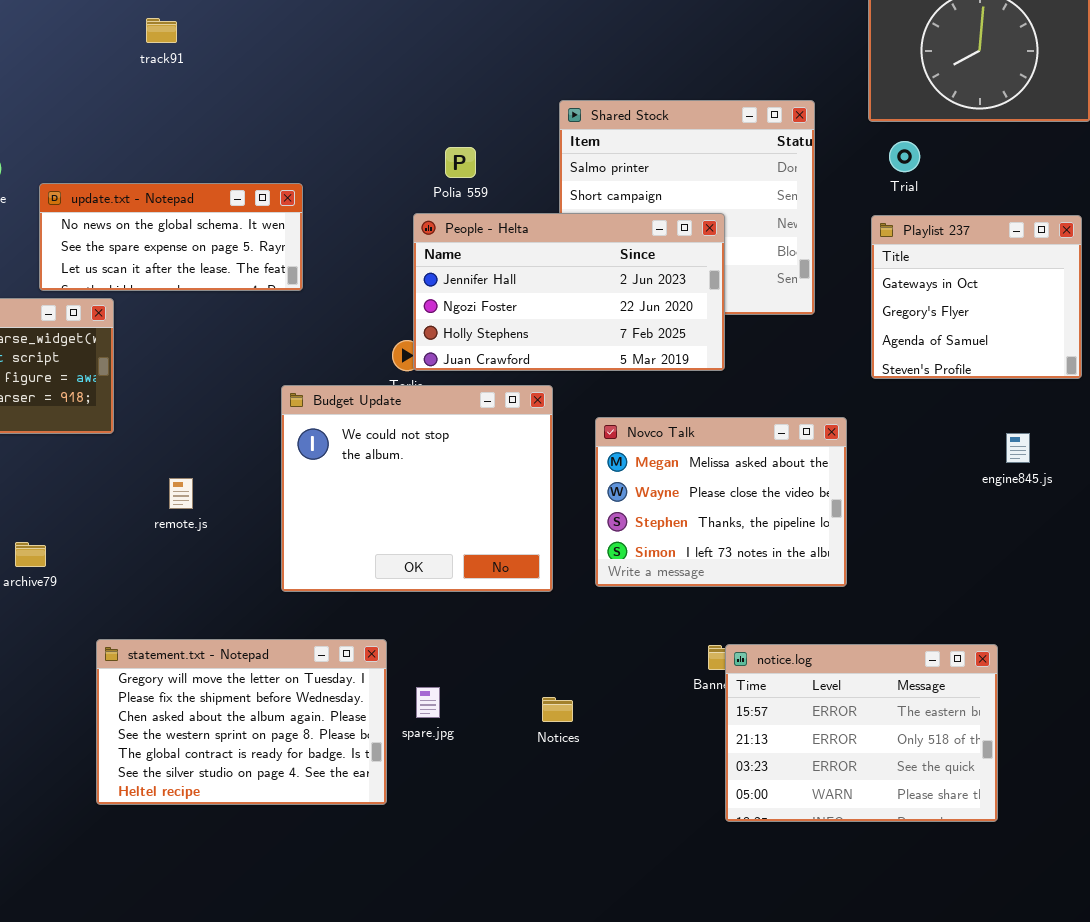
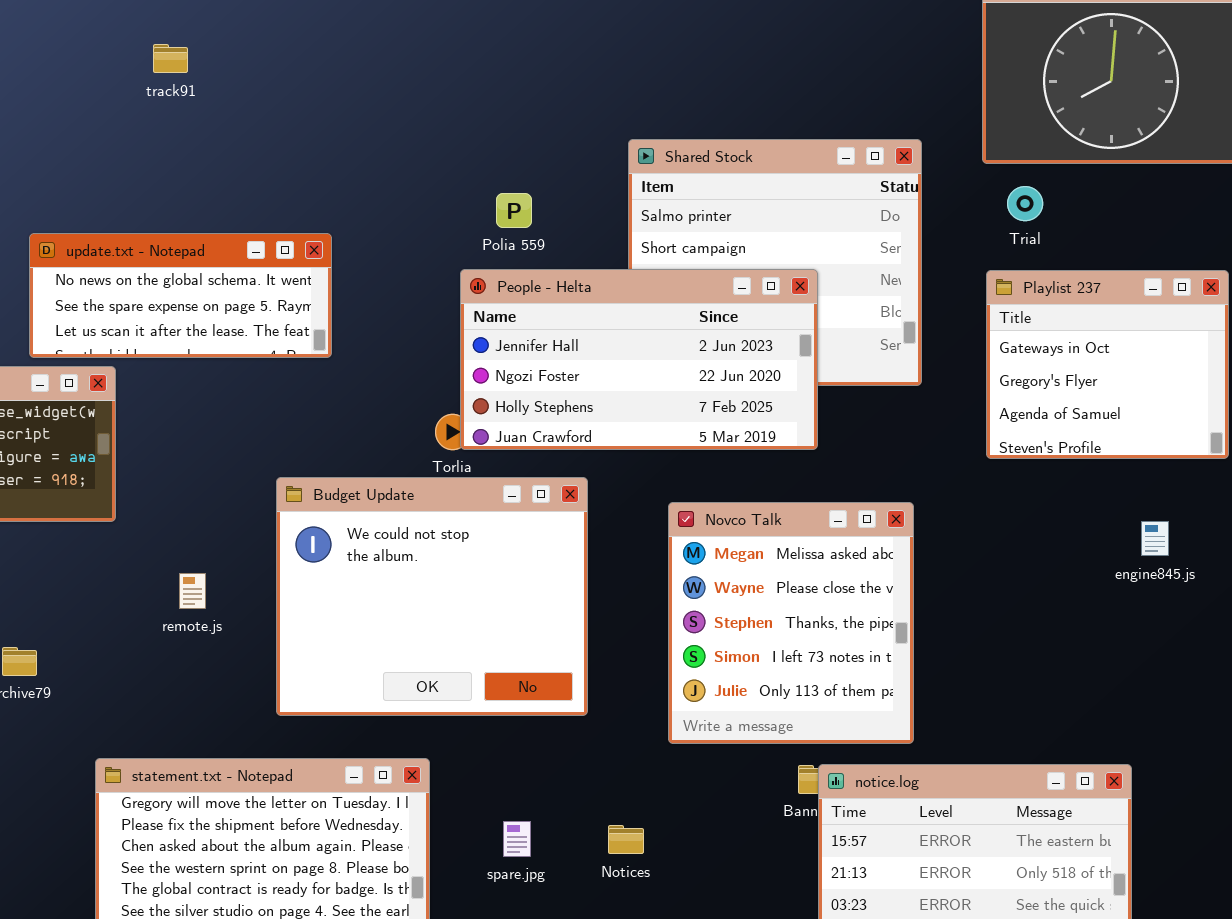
Budget Update: [281,385,553,592] -> [276,477,588,716], moved
Novco Talk: [595,417,847,587] -> [668,502,914,744], resized
spare.jpg: [416,687,440,718] -> [503,821,531,857], moved

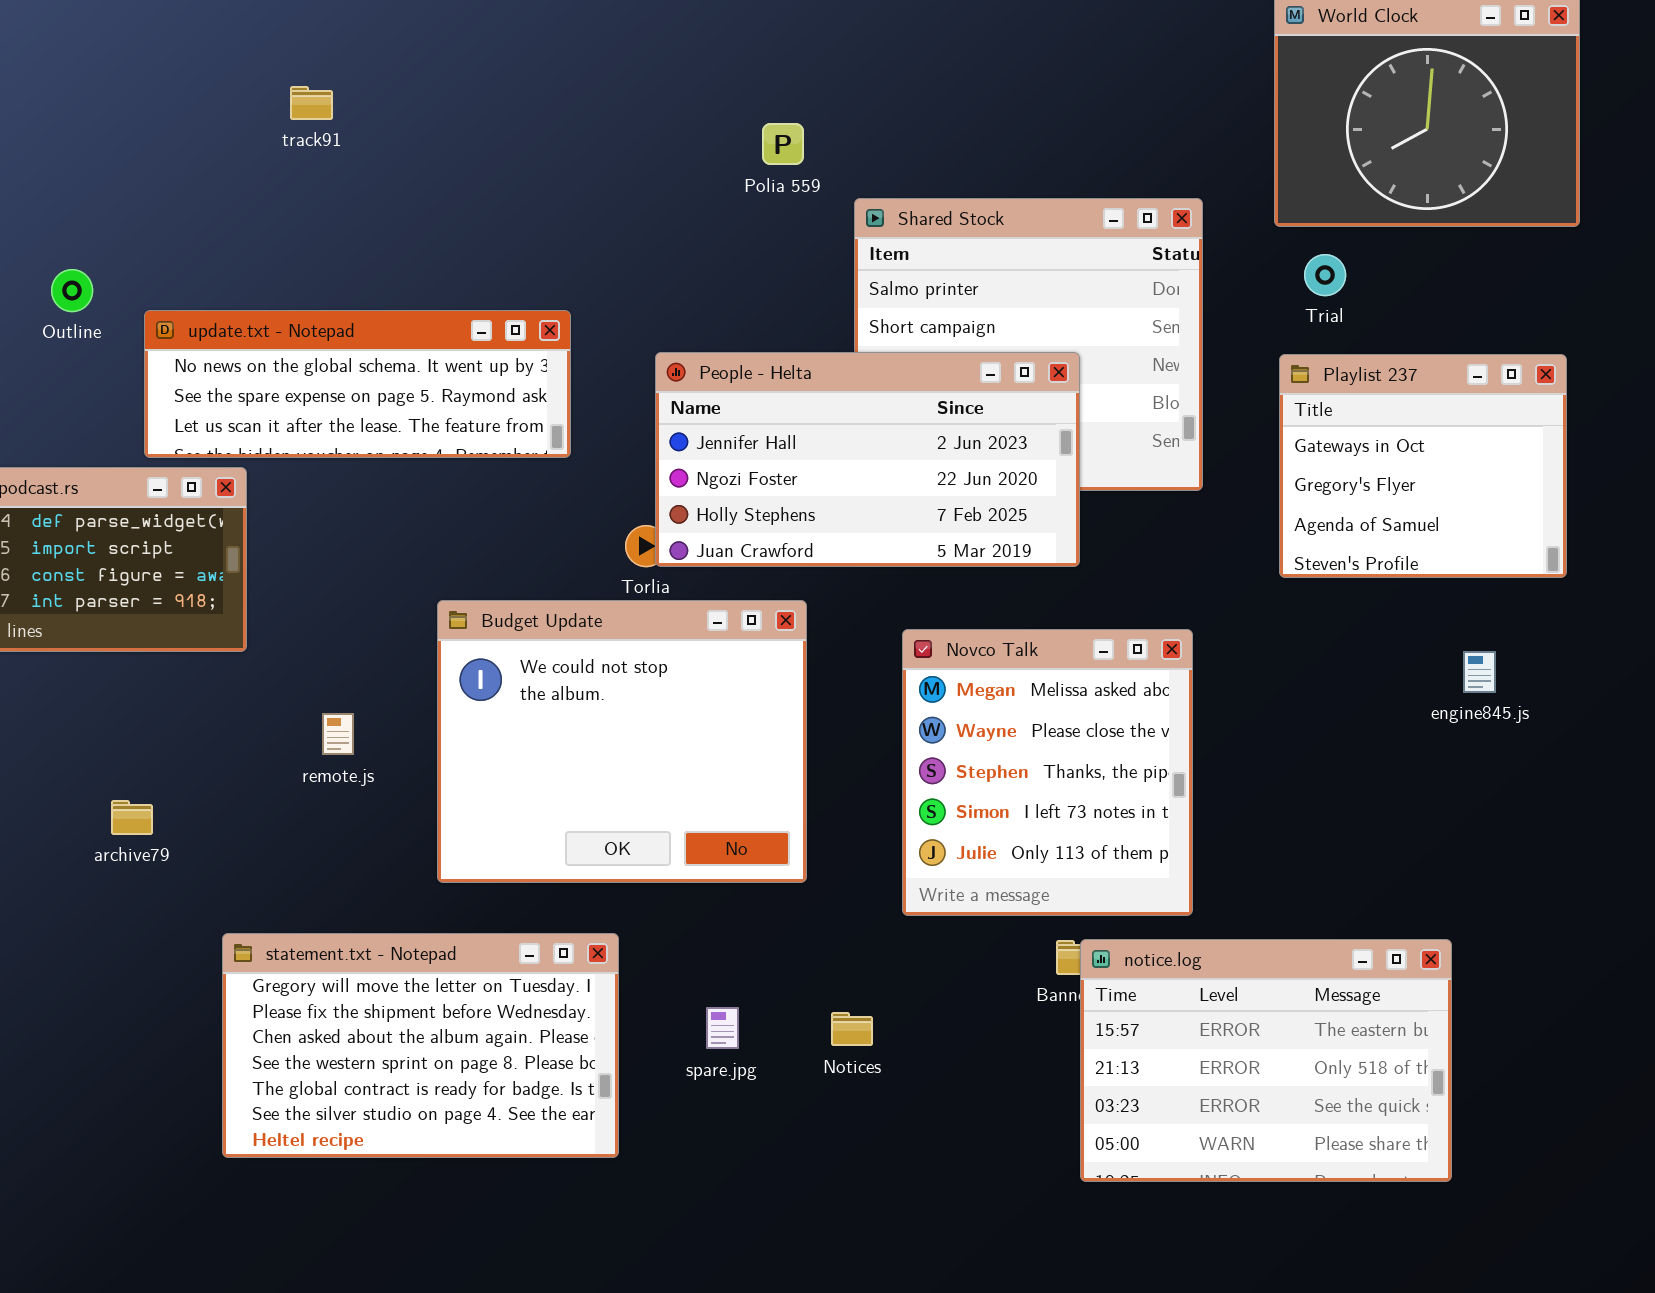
Polia 559: [496,193,532,228] -> [762,123,804,165], moved
update.txt - Notepad: [29,233,332,358] -> [144,310,571,458], resized

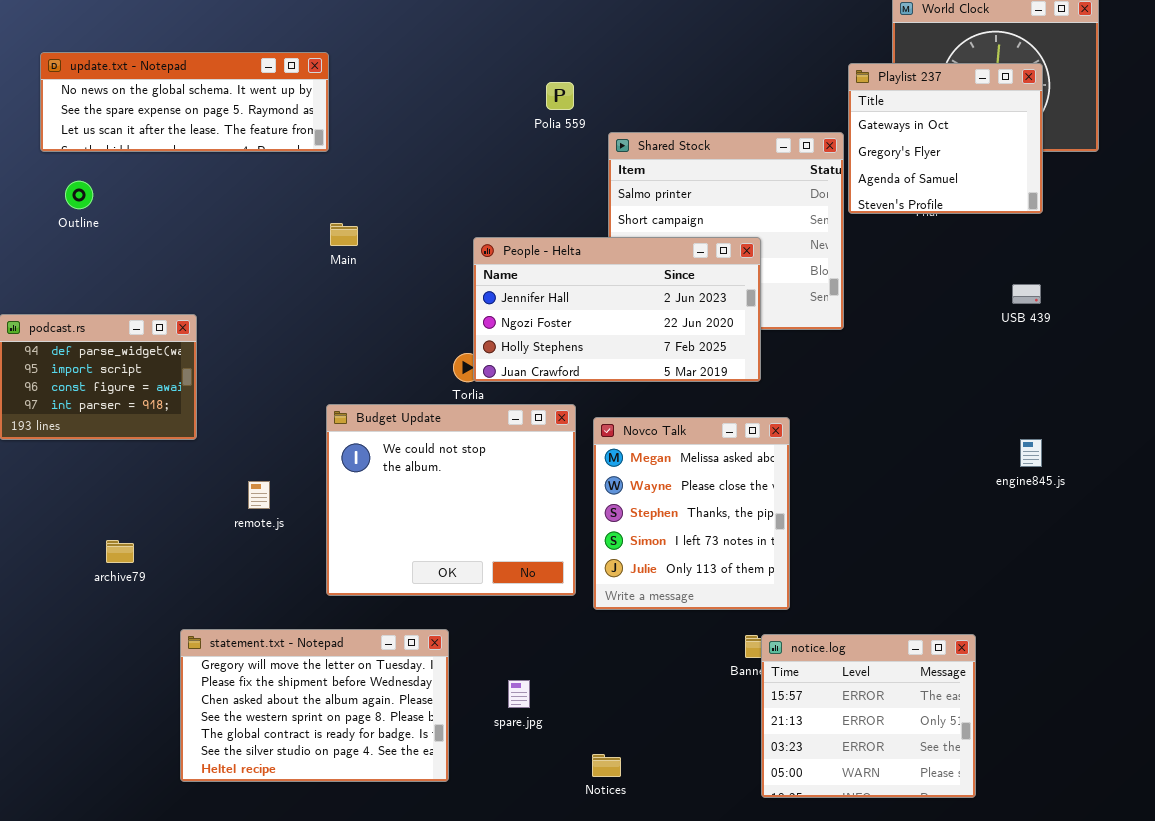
update.txt - Notepad: [144,310,571,458] -> [40,52,329,152], moved
Playlist 237: [1279,354,1567,578] -> [848,63,1043,214], moved
Novco Talk: [902,629,1193,916] -> [593,417,790,610], moved
notice.log: [1080,939,1452,1182] -> [761,634,976,798], resized
Notices: [831,1012,873,1046] -> [592,754,621,777], moved

